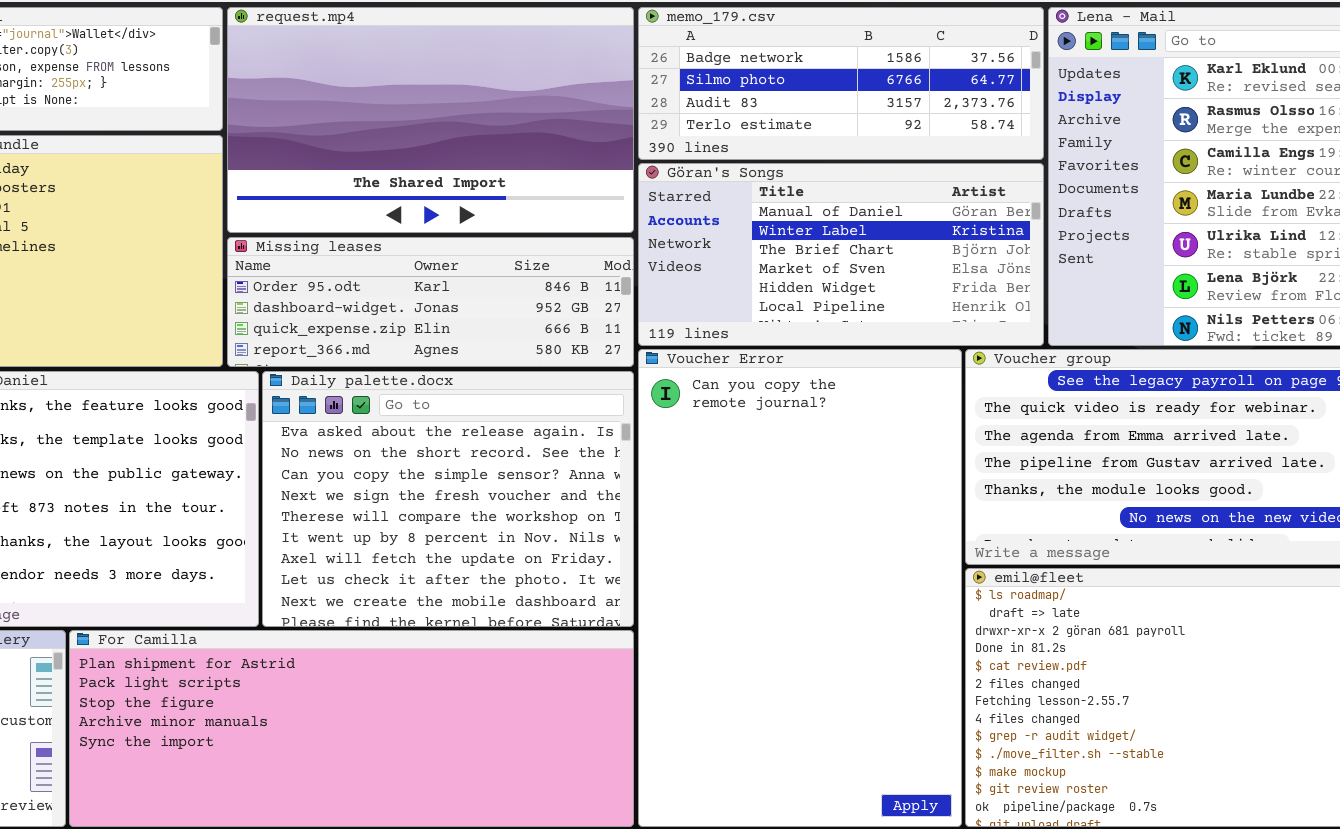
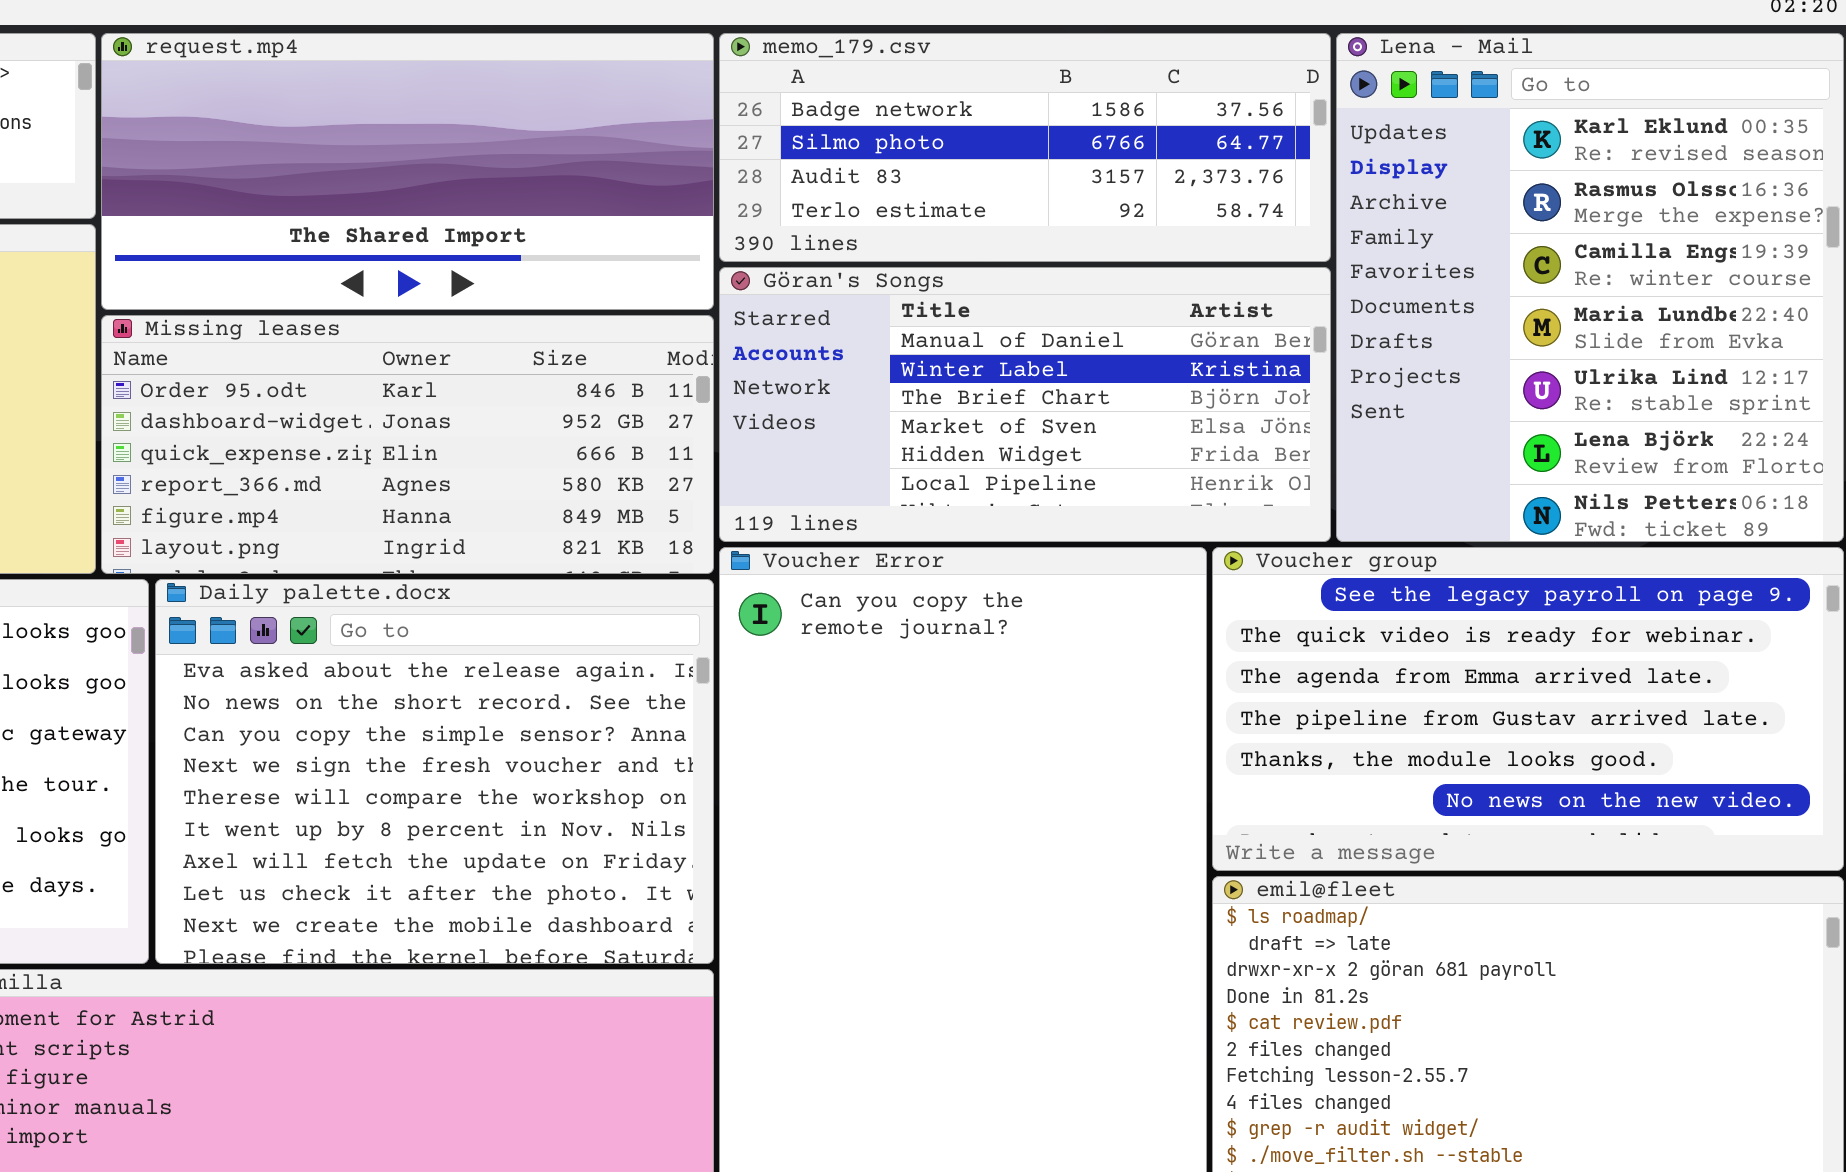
request.mp4: [227,7,634,233] -> [101,33,714,310], resized
Missing leases: [227,237,634,367] -> [101,315,714,574], resized

